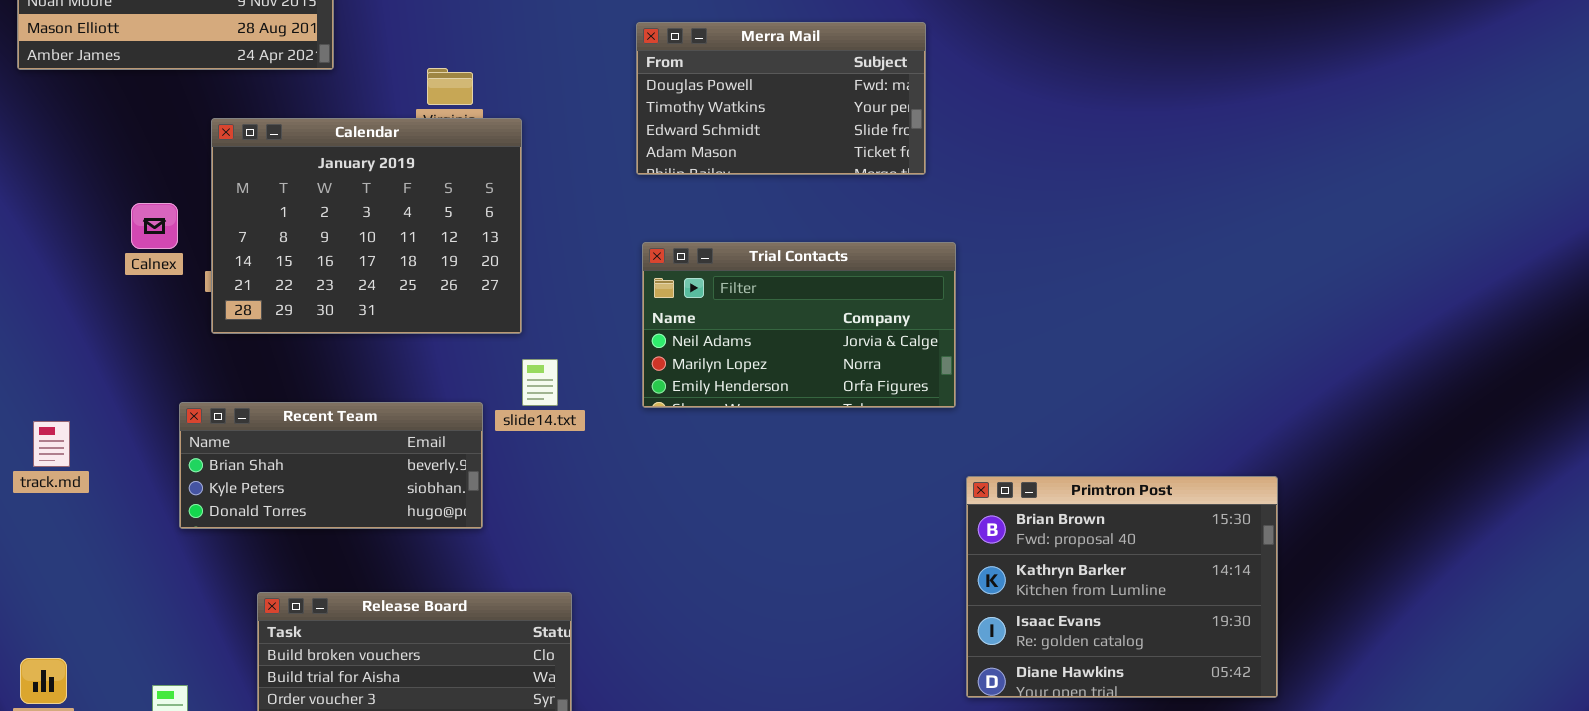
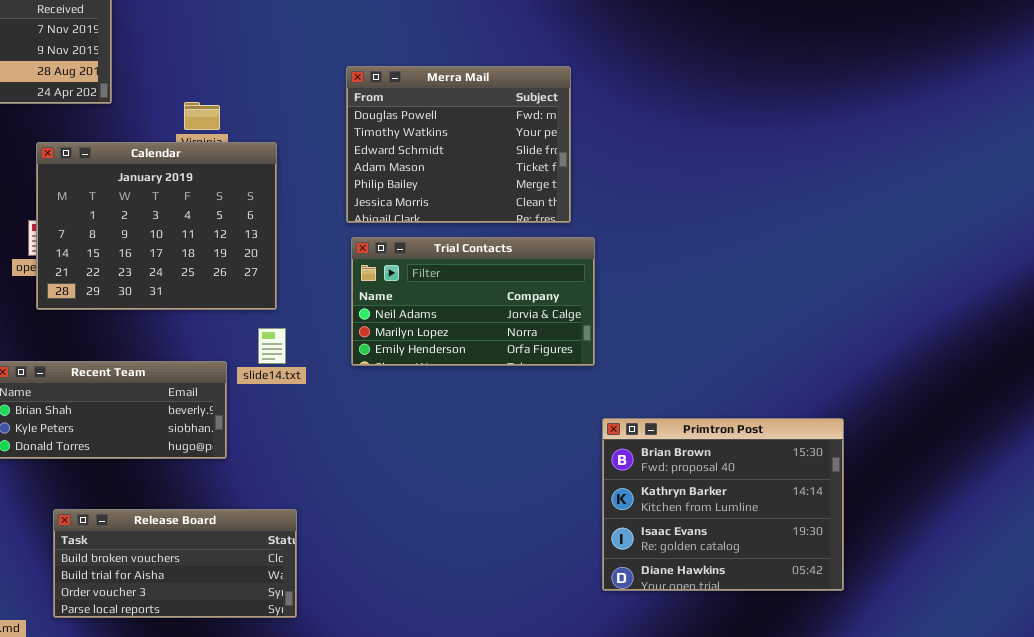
Merra Mail: [636,22,926,175] -> [346,66,571,223], resized
Calendar: [211,118,522,334] -> [36,142,277,310], moved

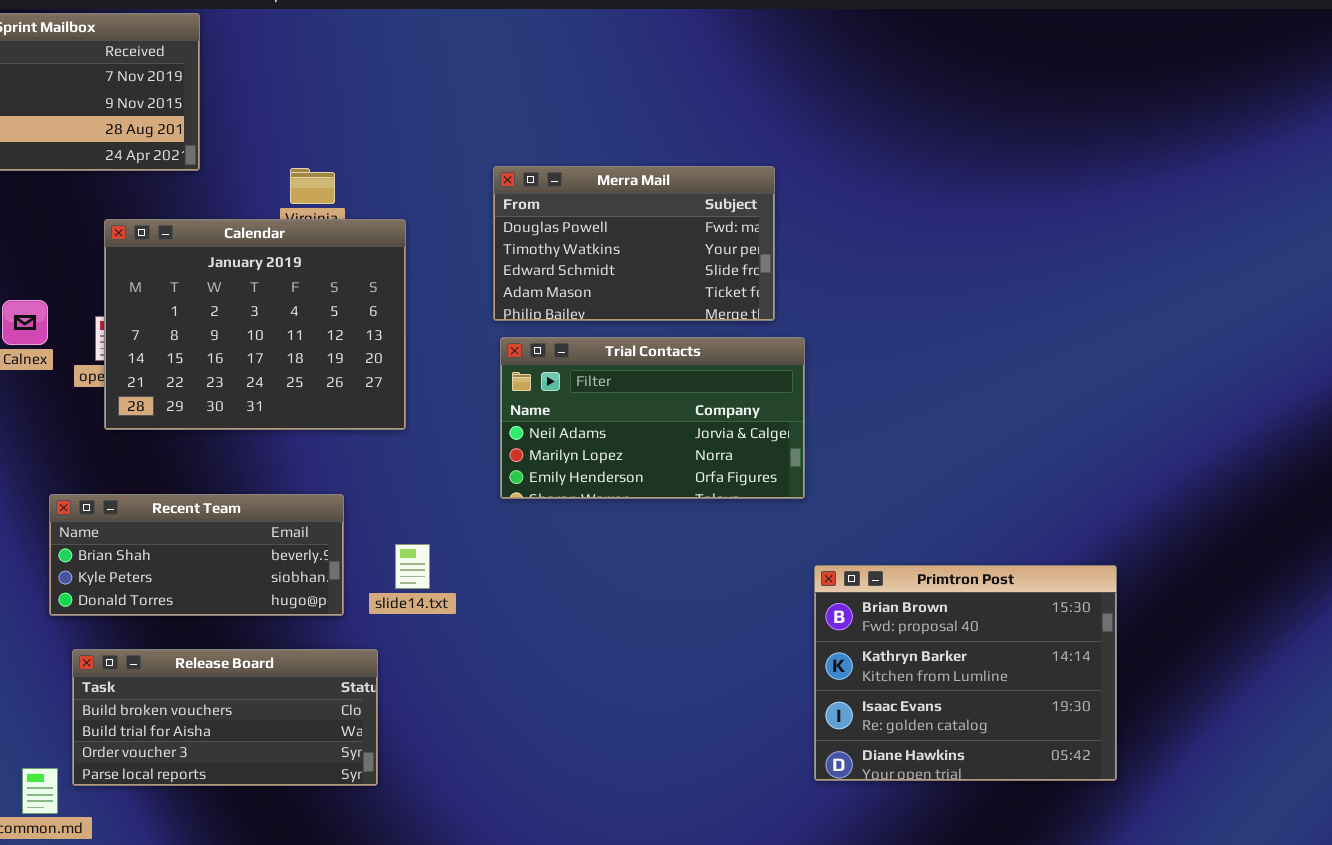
Merra Mail: [346,66,571,223] -> [493,166,775,321], resized
slide14.txt: [258,328,286,364] -> [395,544,430,589], moved
Release Board: [53,509,297,618] -> [72,649,378,786], moved

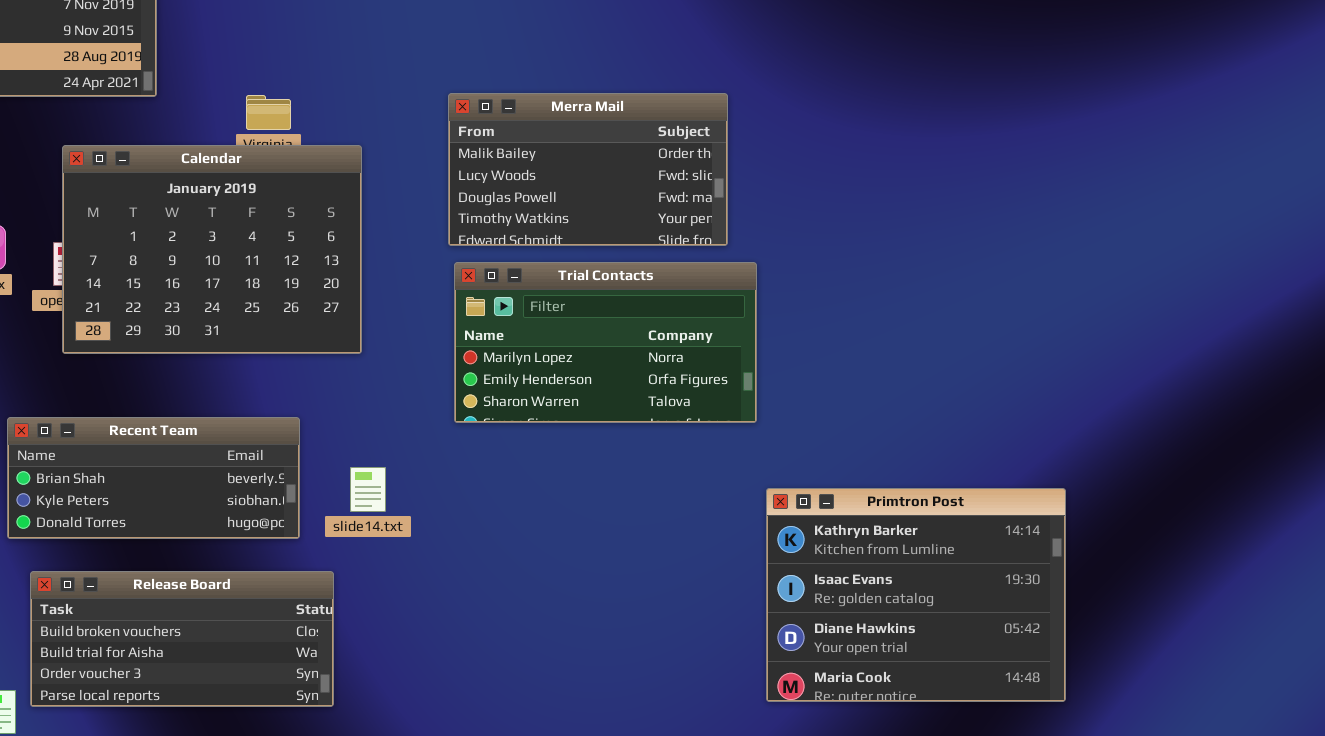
Merra Mail: [493,166,775,321] -> [448,93,728,246], scrolled up 2 rows
Trial Contacts: [500,337,805,499] -> [454,262,757,423], scrolled down 1 row
Primtron Post: [814,565,1117,781] -> [766,488,1066,702], scrolled down 1 row

